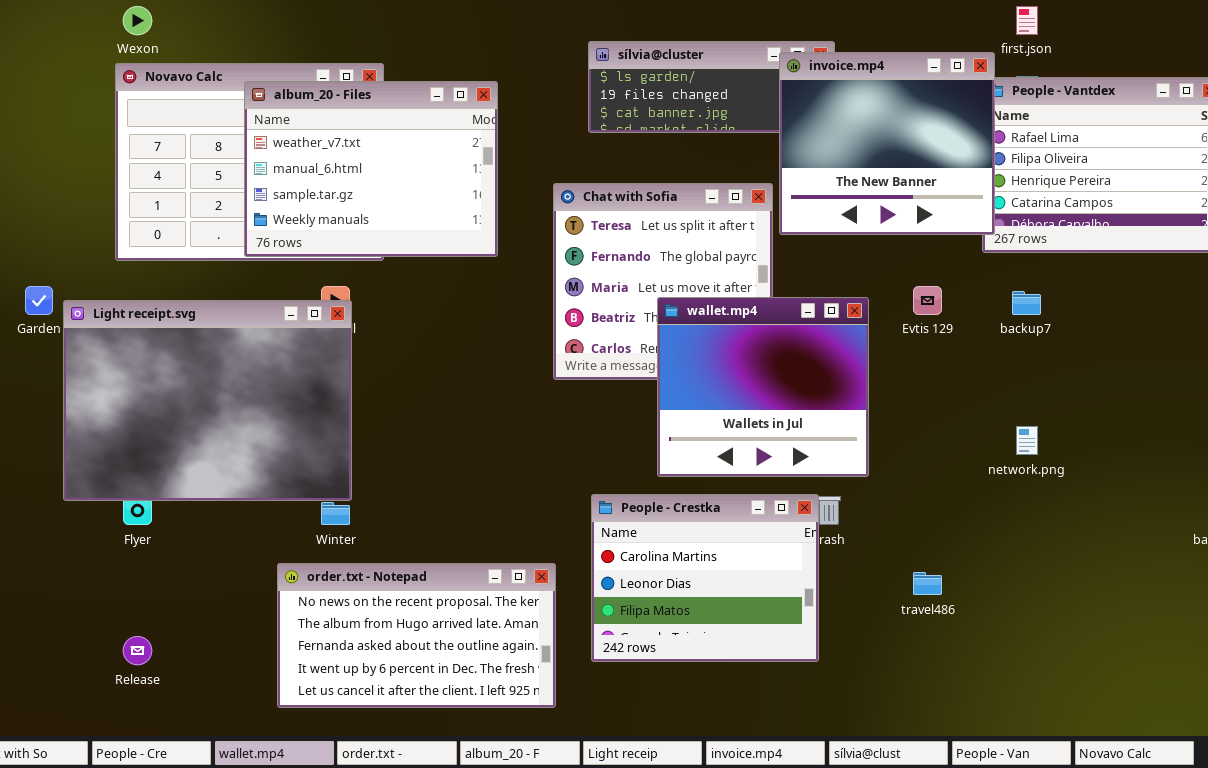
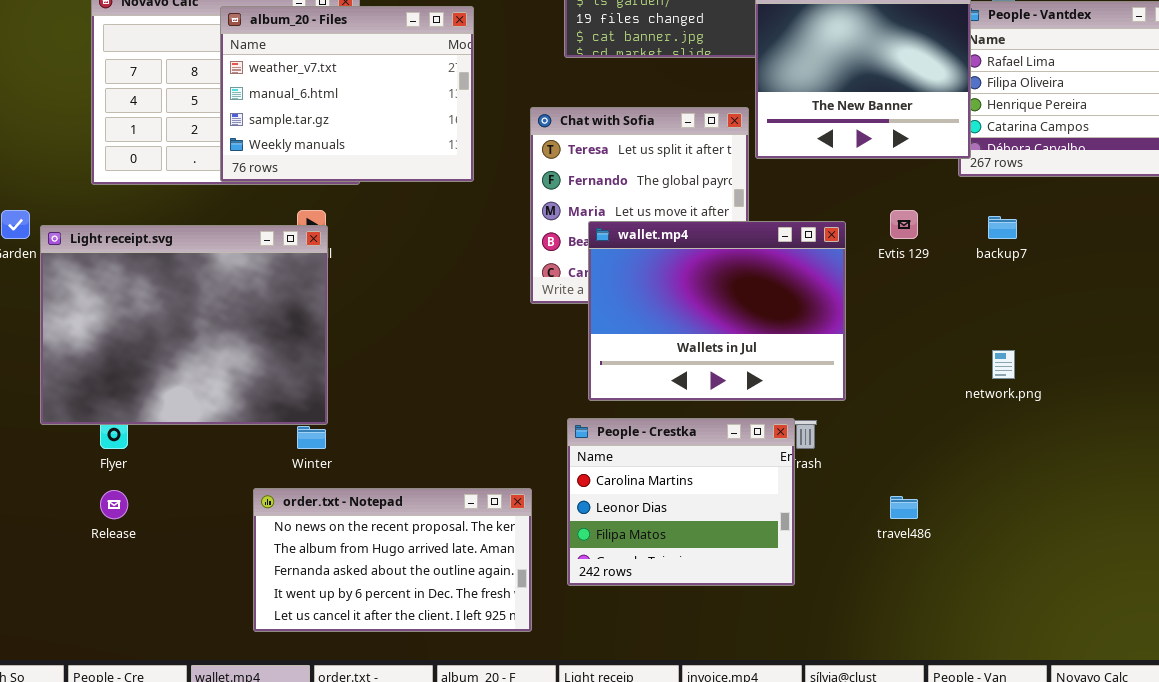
wallet.mp4: [657,297,869,477] -> [588,221,846,401], resized
Release: [123,636,152,665] -> [100,490,128,519], moved

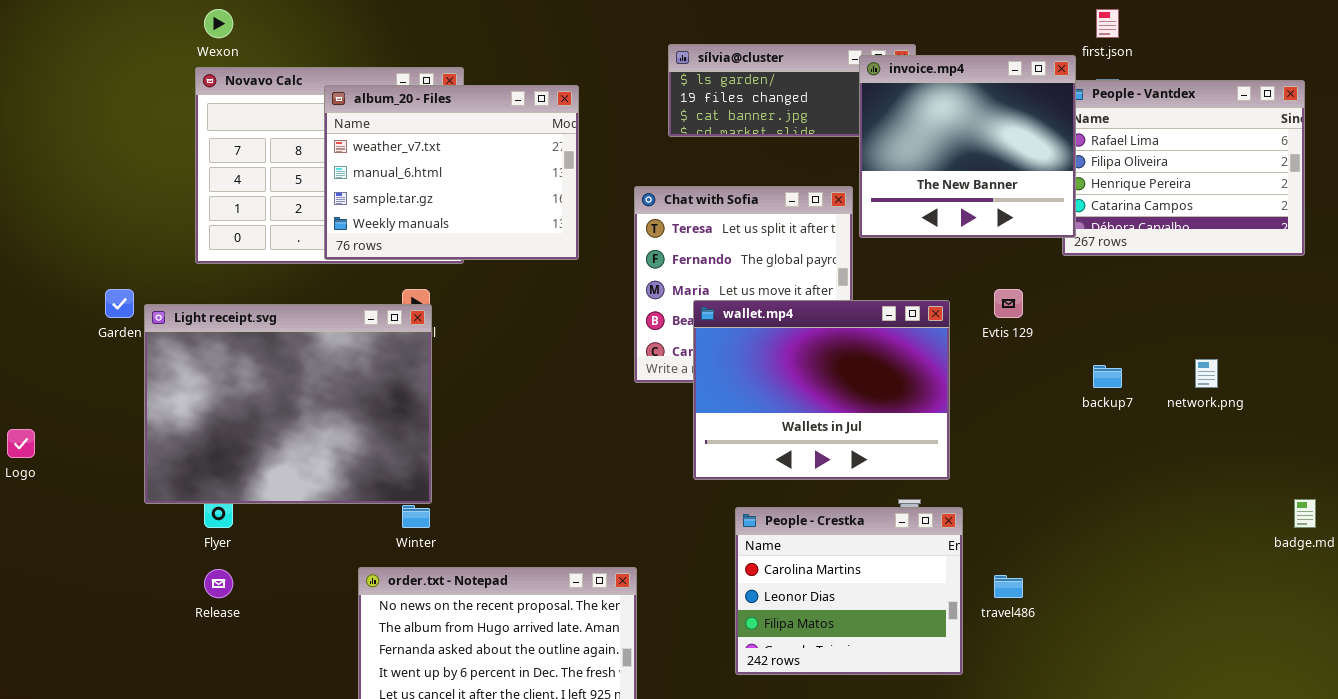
backup7: [988,216,1017,239] -> [1093,365,1122,388], moved
network.png: [992,350,1015,379] -> [1195,359,1218,388], moved
People - Crestka: [567,418,795,586] -> [735,507,963,675], moved

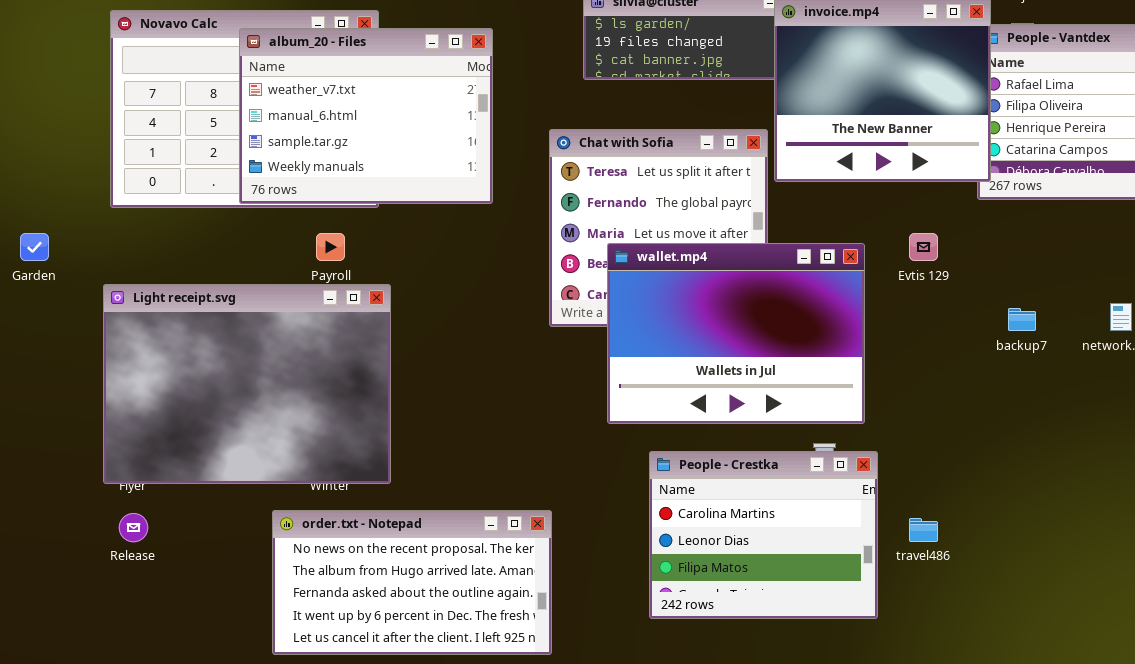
Light receipt.svg: [144,304,432,504] -> [103,284,391,484], moved

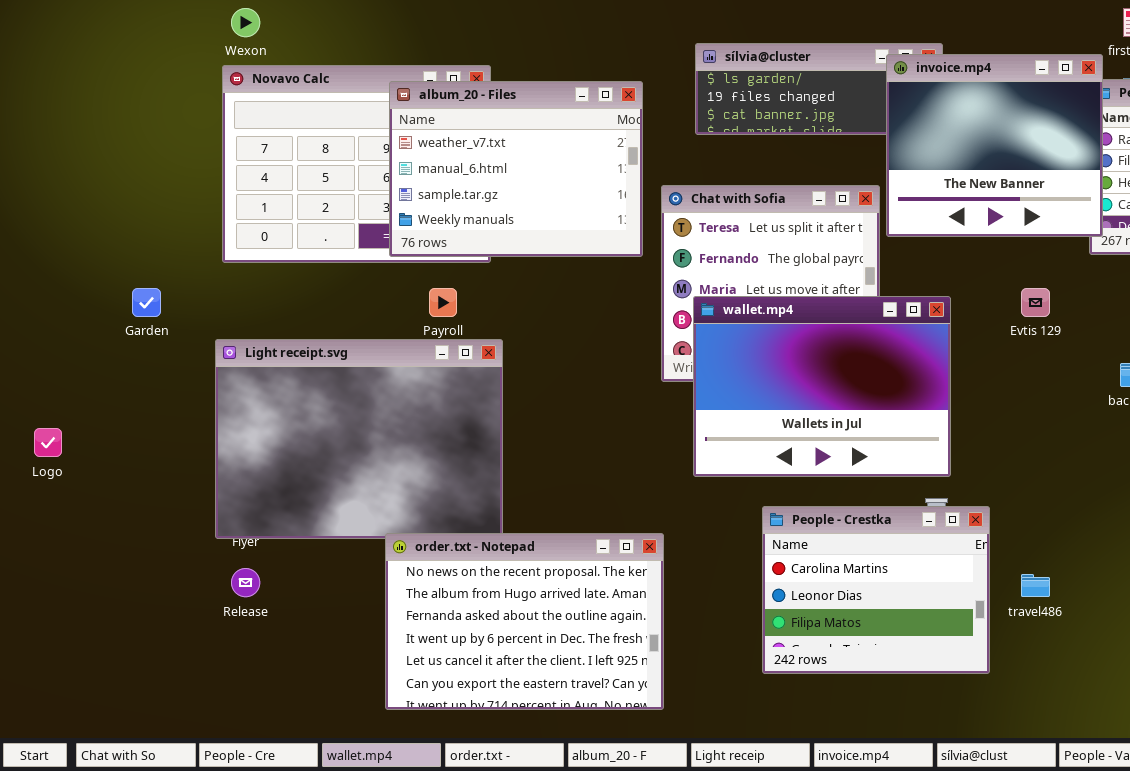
album_20 - Files: [239,28,493,204] -> [389,81,643,257], moved
wallet.mp4: [607,243,865,424] -> [693,296,951,477], moved
order.txt - Notepad: [272,510,552,655] -> [385,533,664,710], resized

